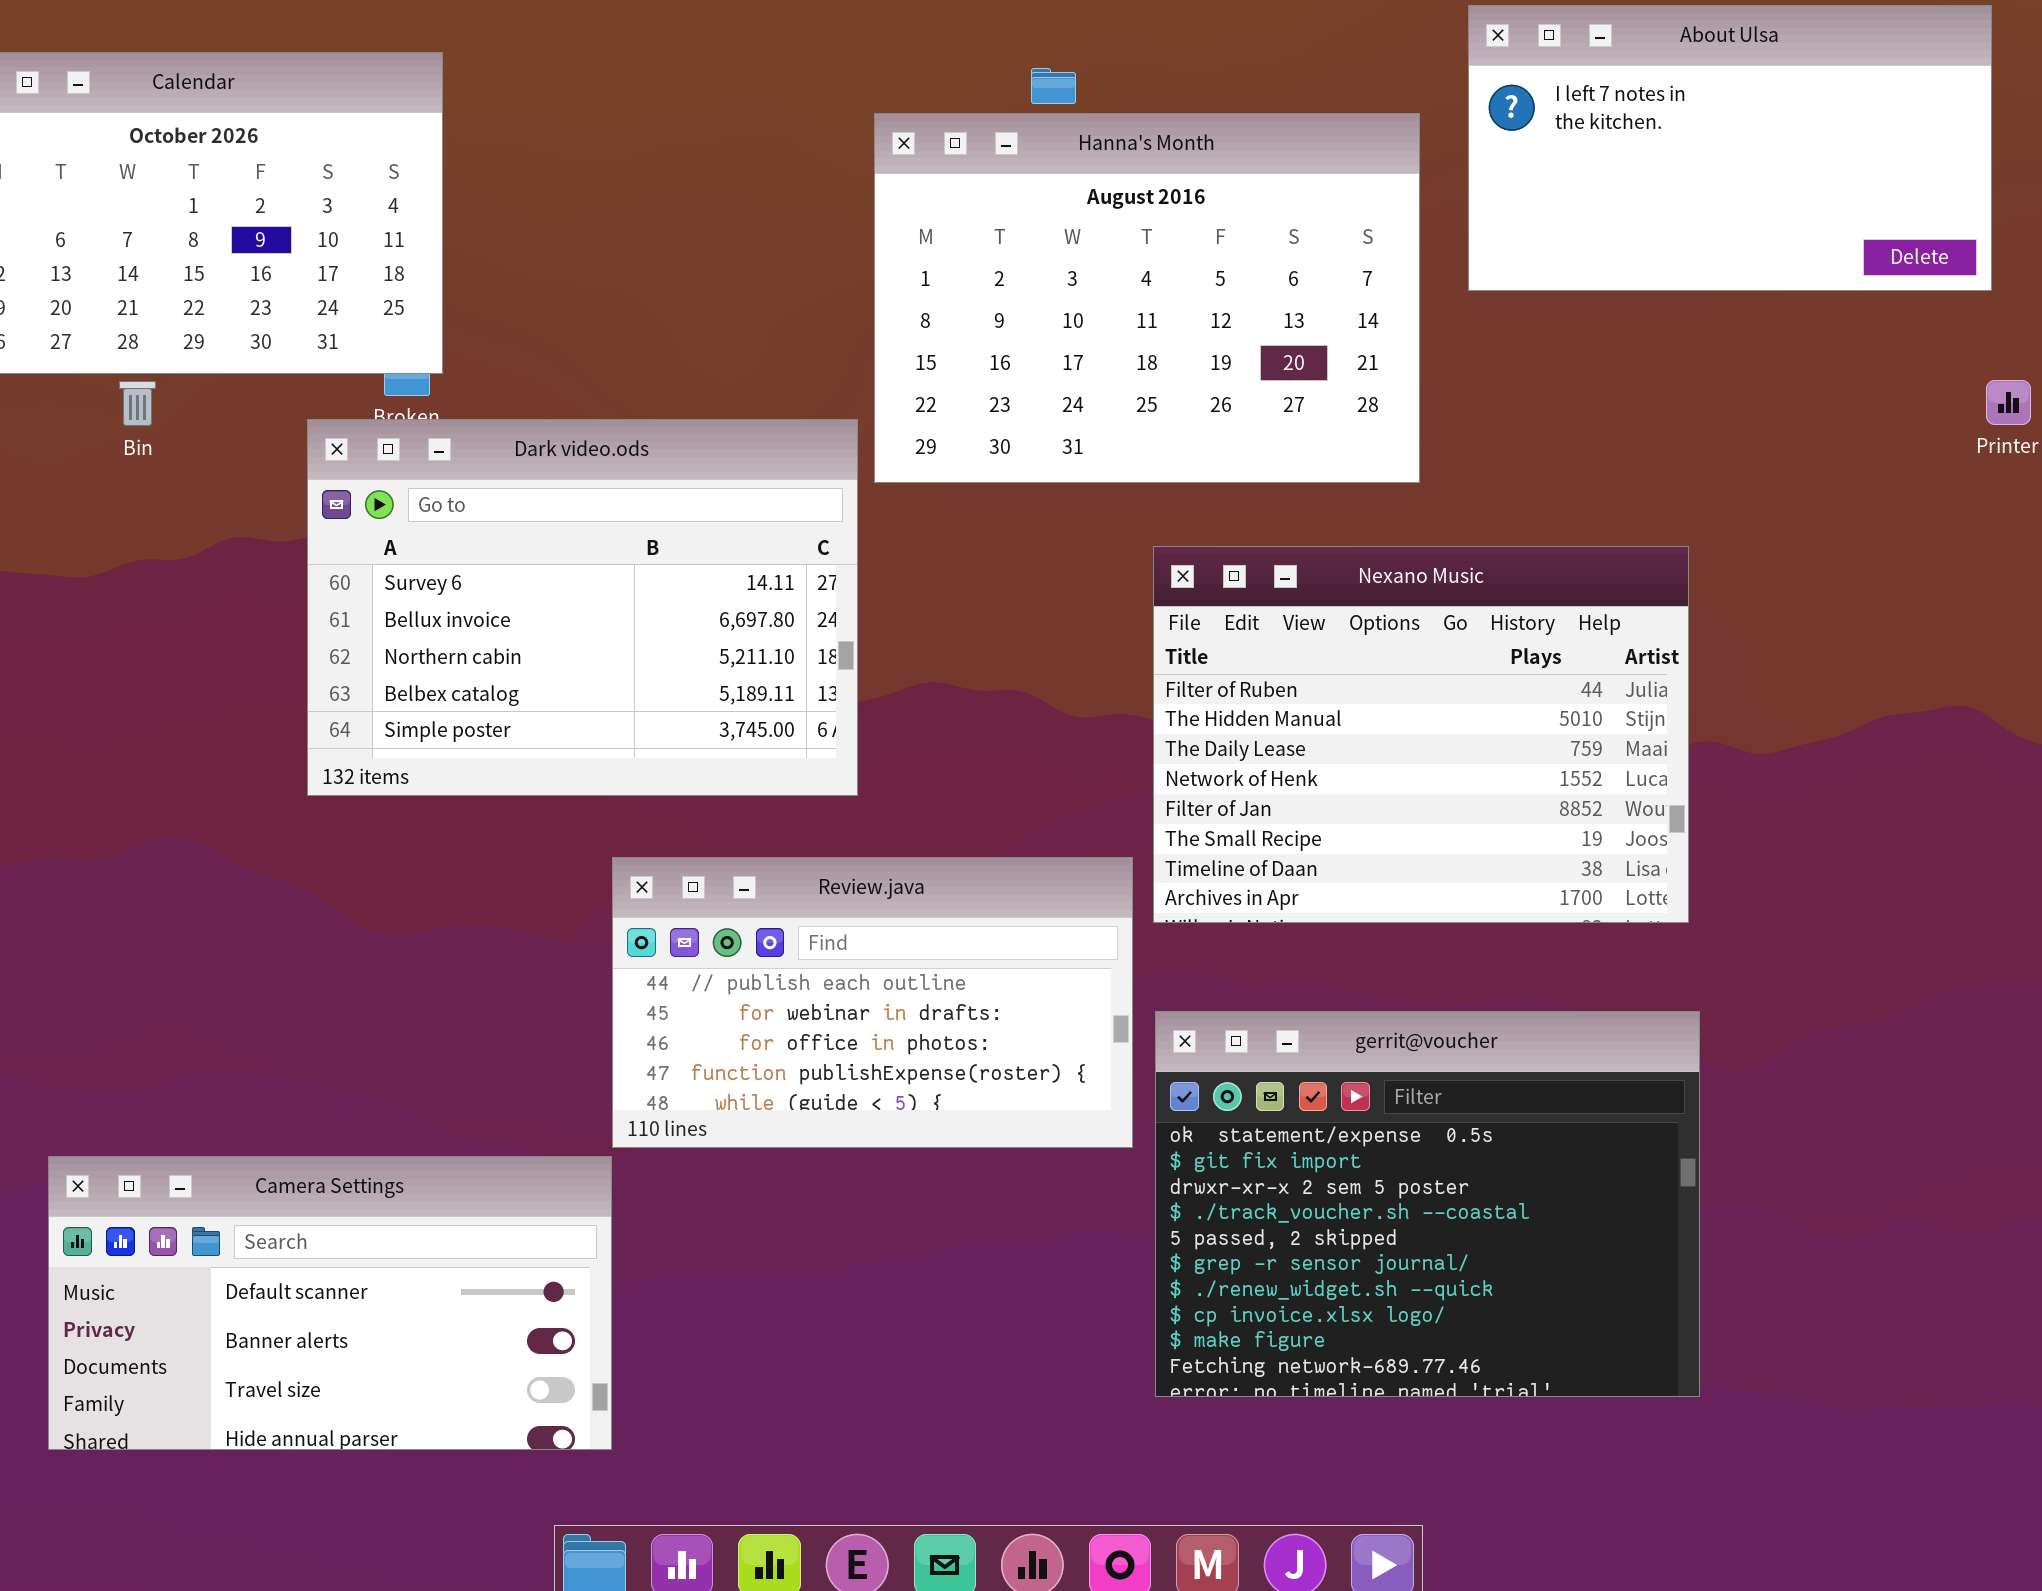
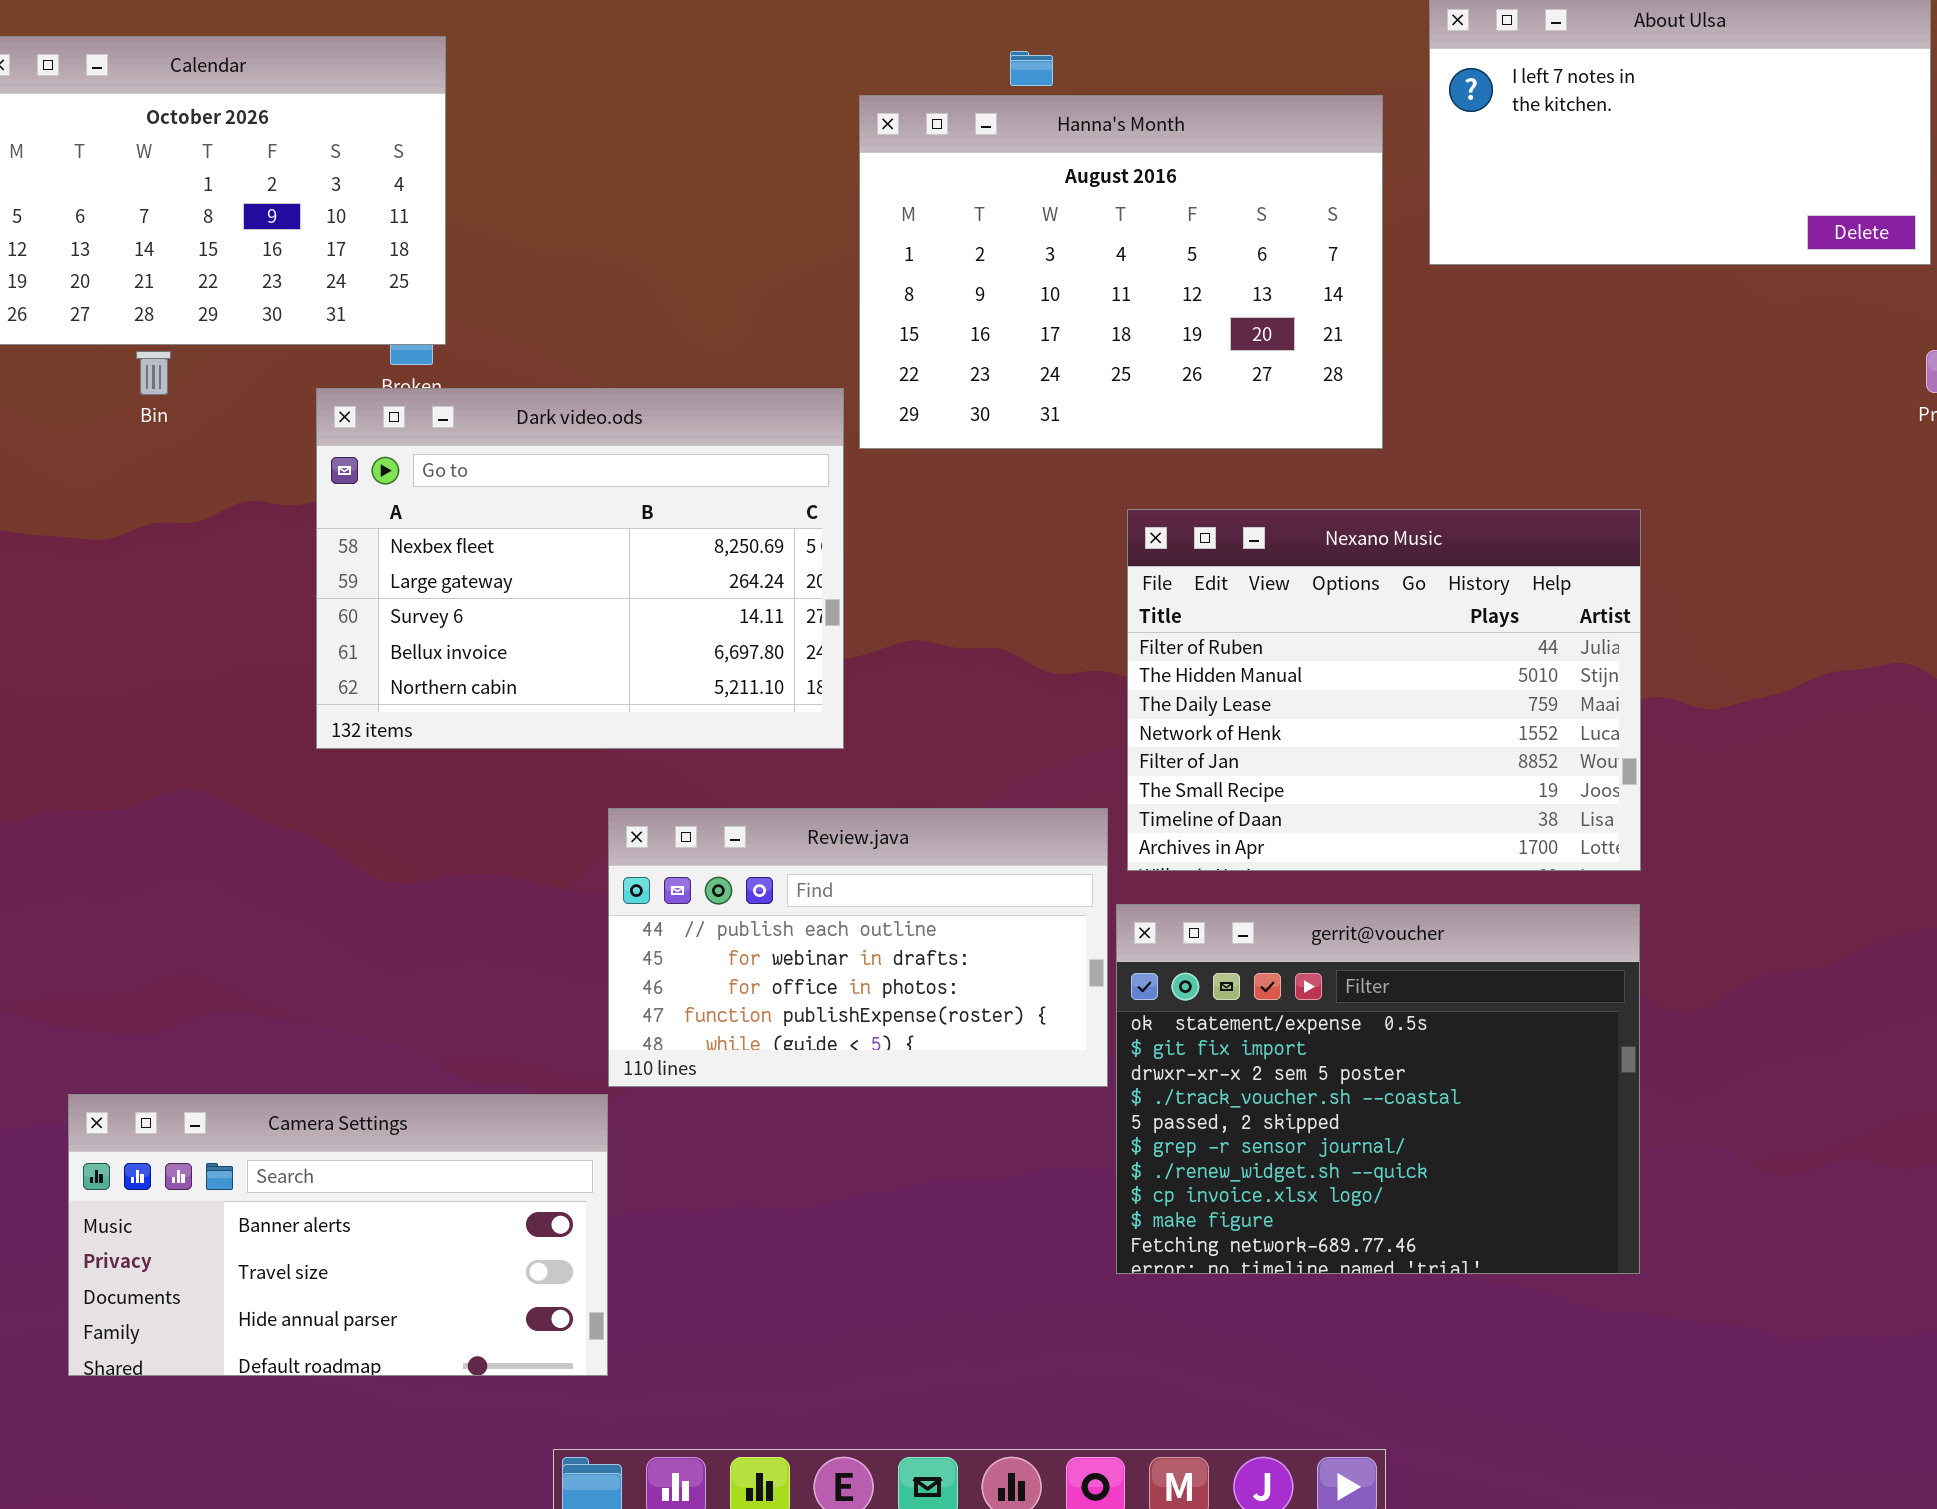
Dark video.ods: [307,419,858,796] -> [316,388,844,749], scrolled up 2 rows
gerrit@voucher: [1155,1011,1700,1397] -> [1116,904,1640,1274], moved
Camera Settings: [48,1156,612,1450] -> [68,1094,608,1376], scrolled down 1 row

